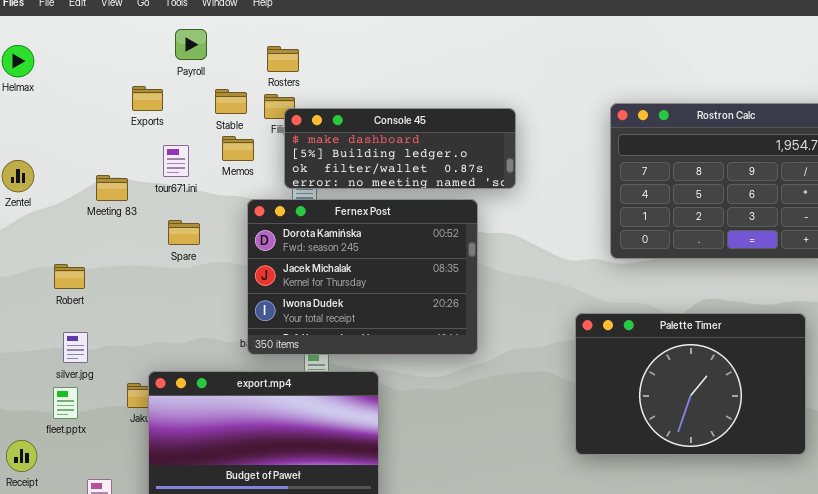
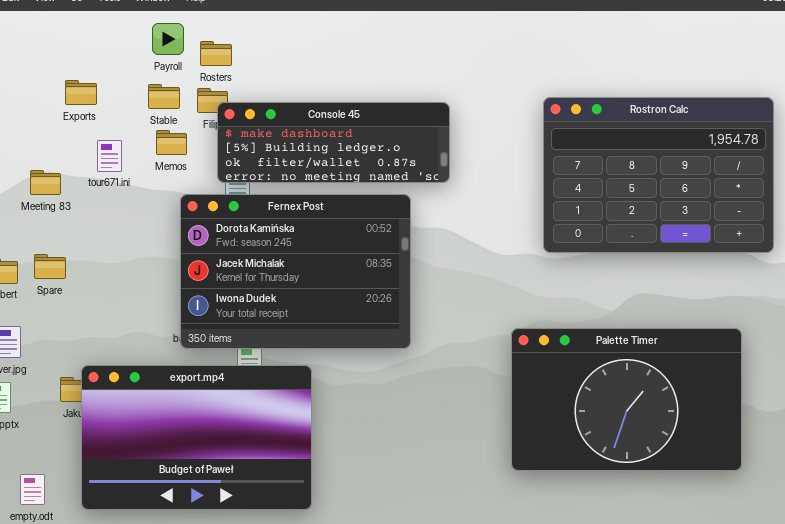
Payroll: [175,29,207,60] -> [152,23,184,55], moved
Spare: [168,220,200,245] -> [34,254,66,279], moved
Palette Timer: [575,313,806,455] -> [511,328,742,471], moved

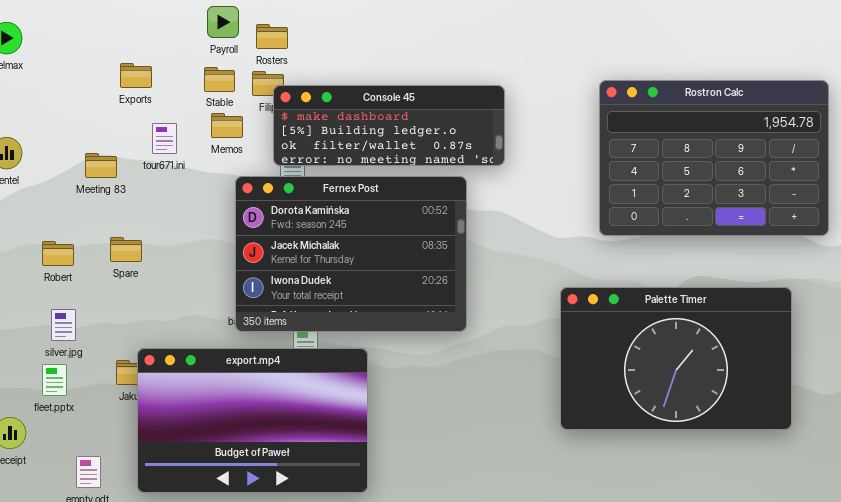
Spare: [34,254,66,279] -> [110,237,142,262], moved
Palette Timer: [511,328,742,471] -> [560,287,792,430], moved

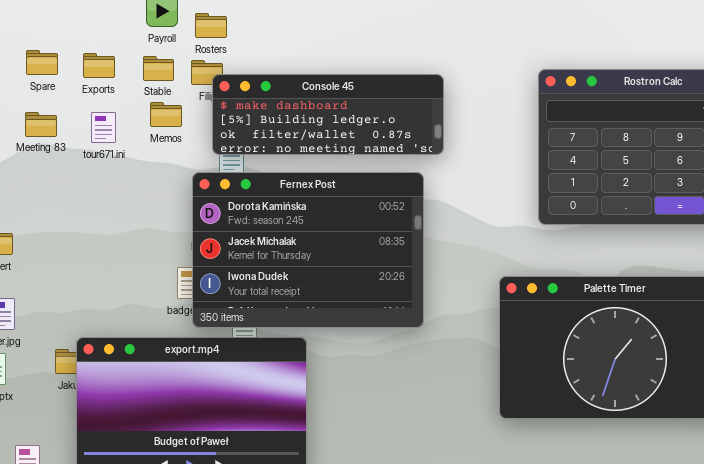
Exports: [120,63,152,88] -> [83,53,115,78], moved
Meeting 83: [85,153,117,178] -> [25,112,57,137], moved
Fernex Post: [235,176,467,332] -> [192,172,424,328], moved
Spare: [110,237,142,262] -> [26,50,58,75], moved

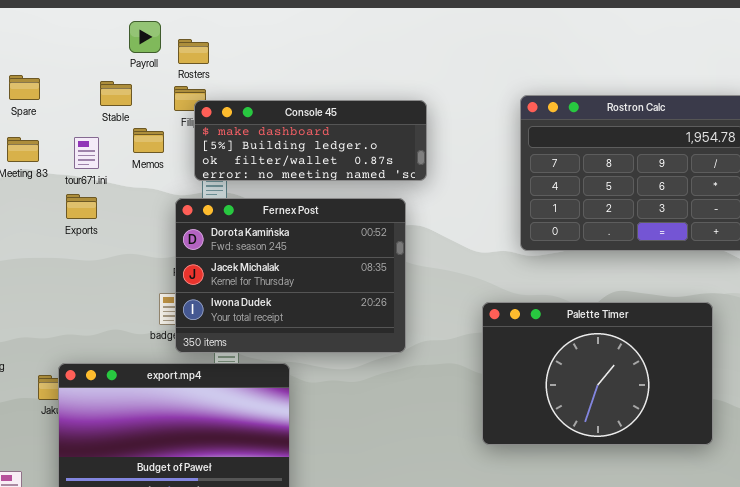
Exports: [83,53,115,78] -> [66,194,97,219], moved
Stable: [143,56,174,81] -> [100,81,132,106], moved

